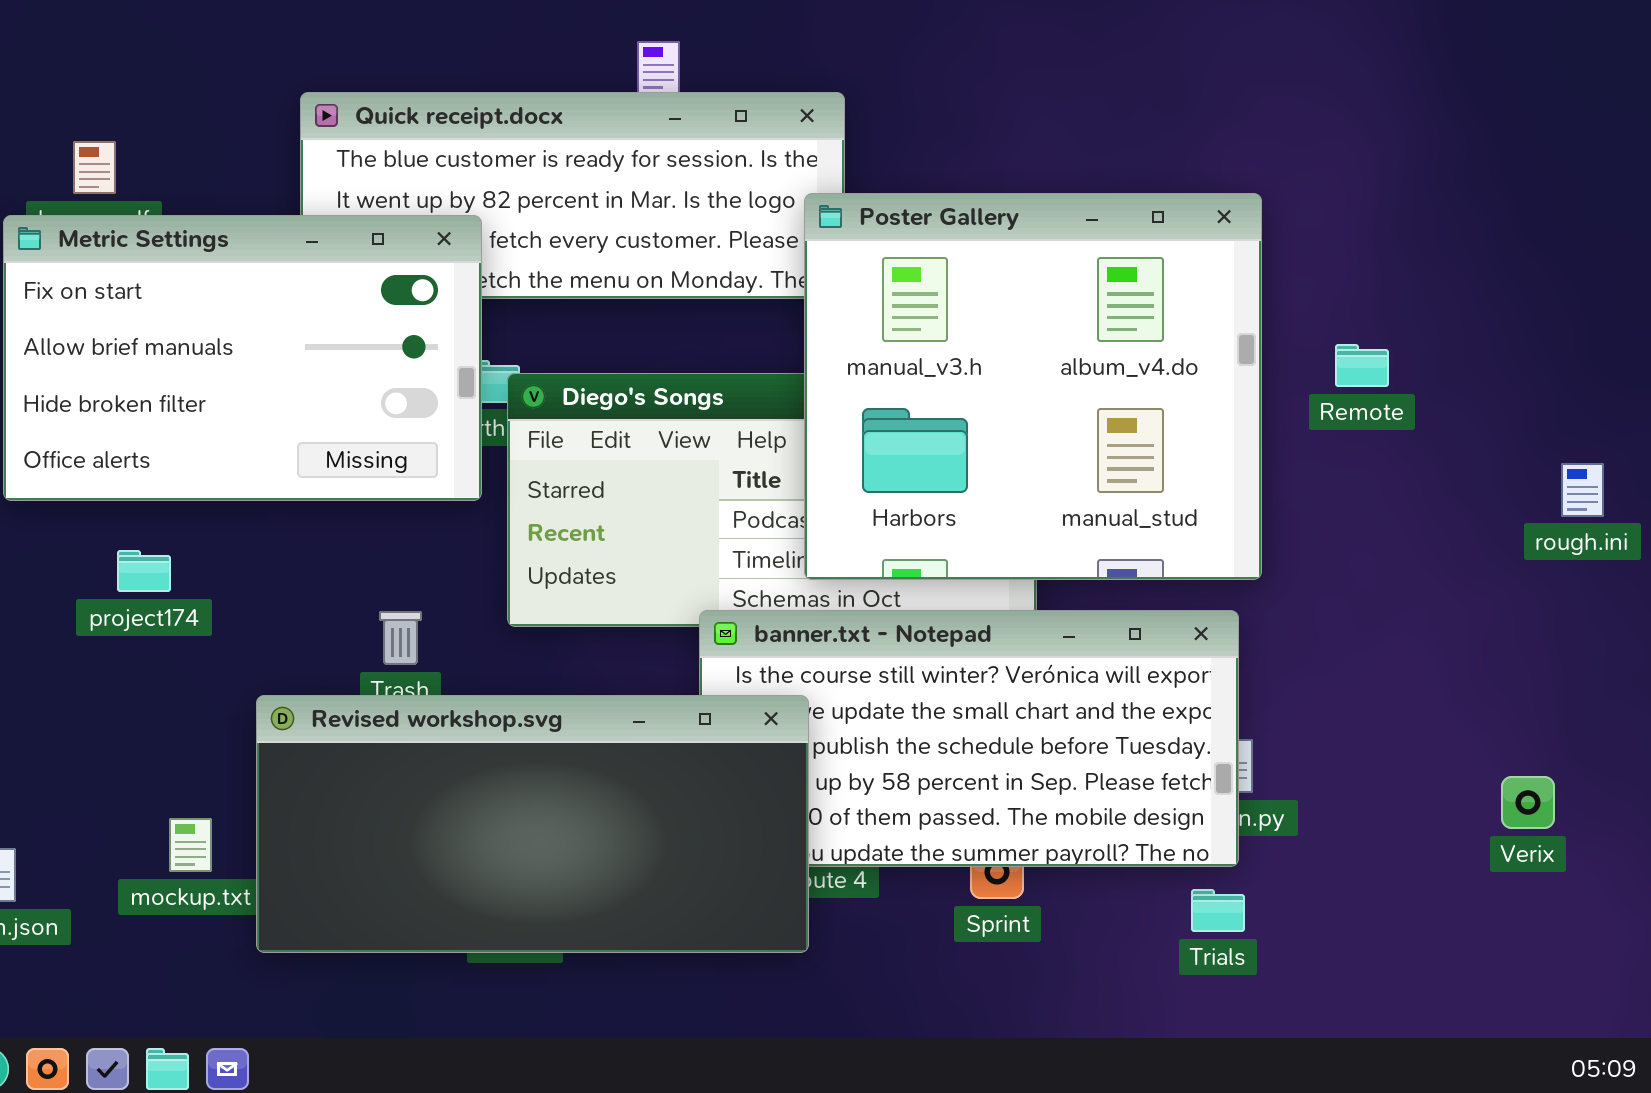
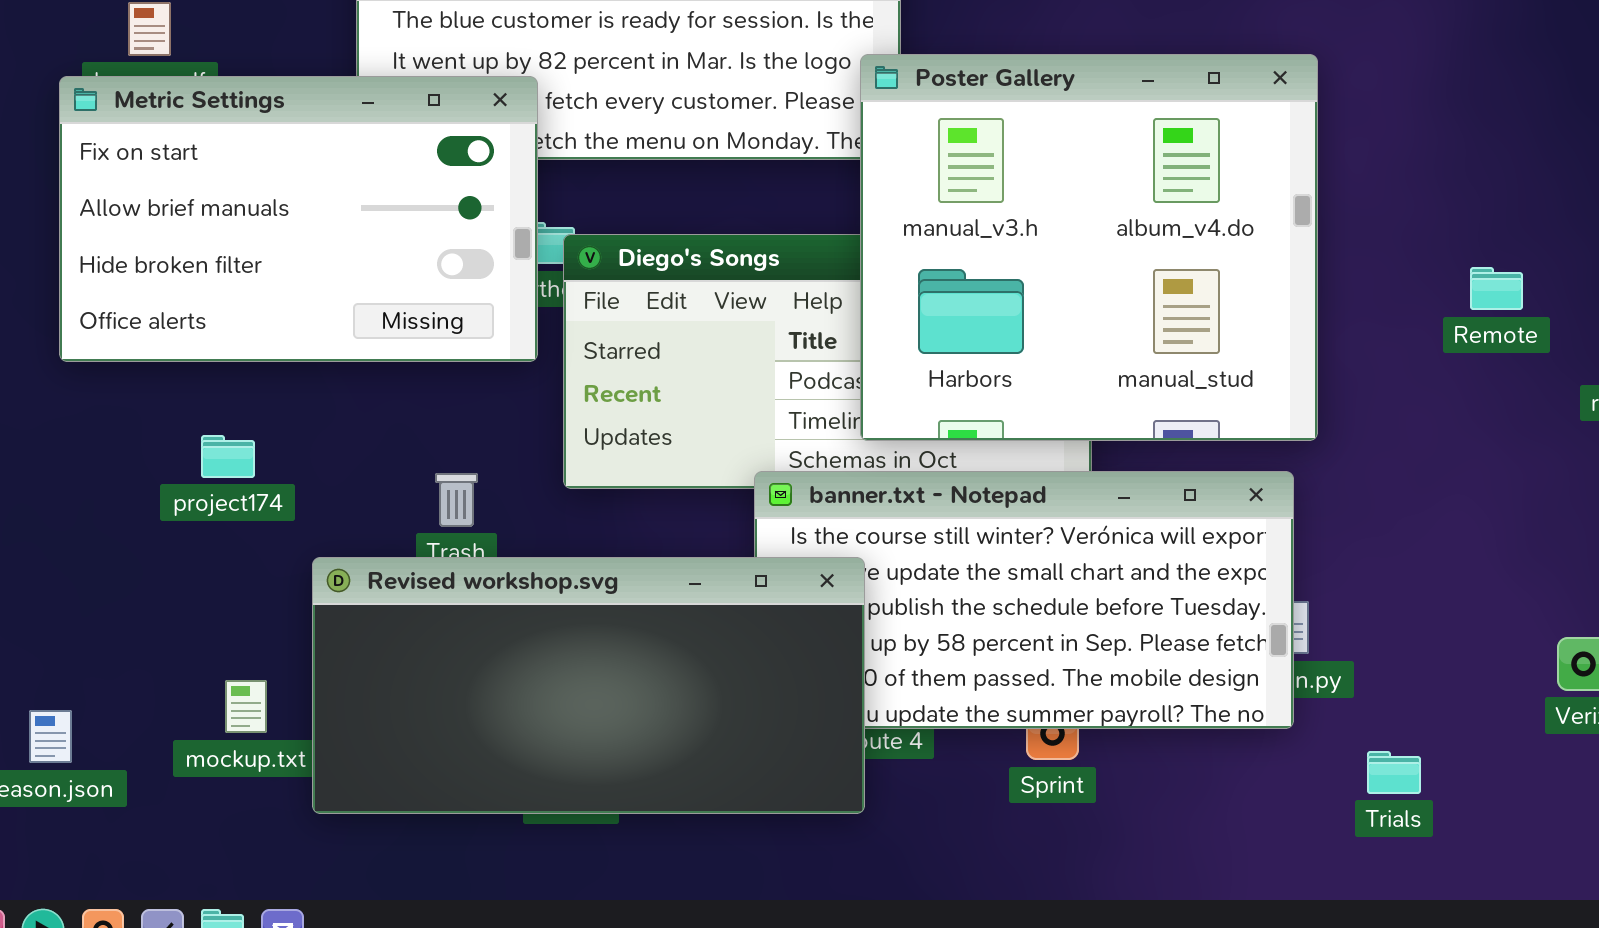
Remote: [1335,344,1389,387] -> [1470,267,1523,310], moved
project174: [117,550,171,592] -> [201,435,255,478], moved
Trials: [1191,889,1245,932] -> [1367,751,1421,794], moved

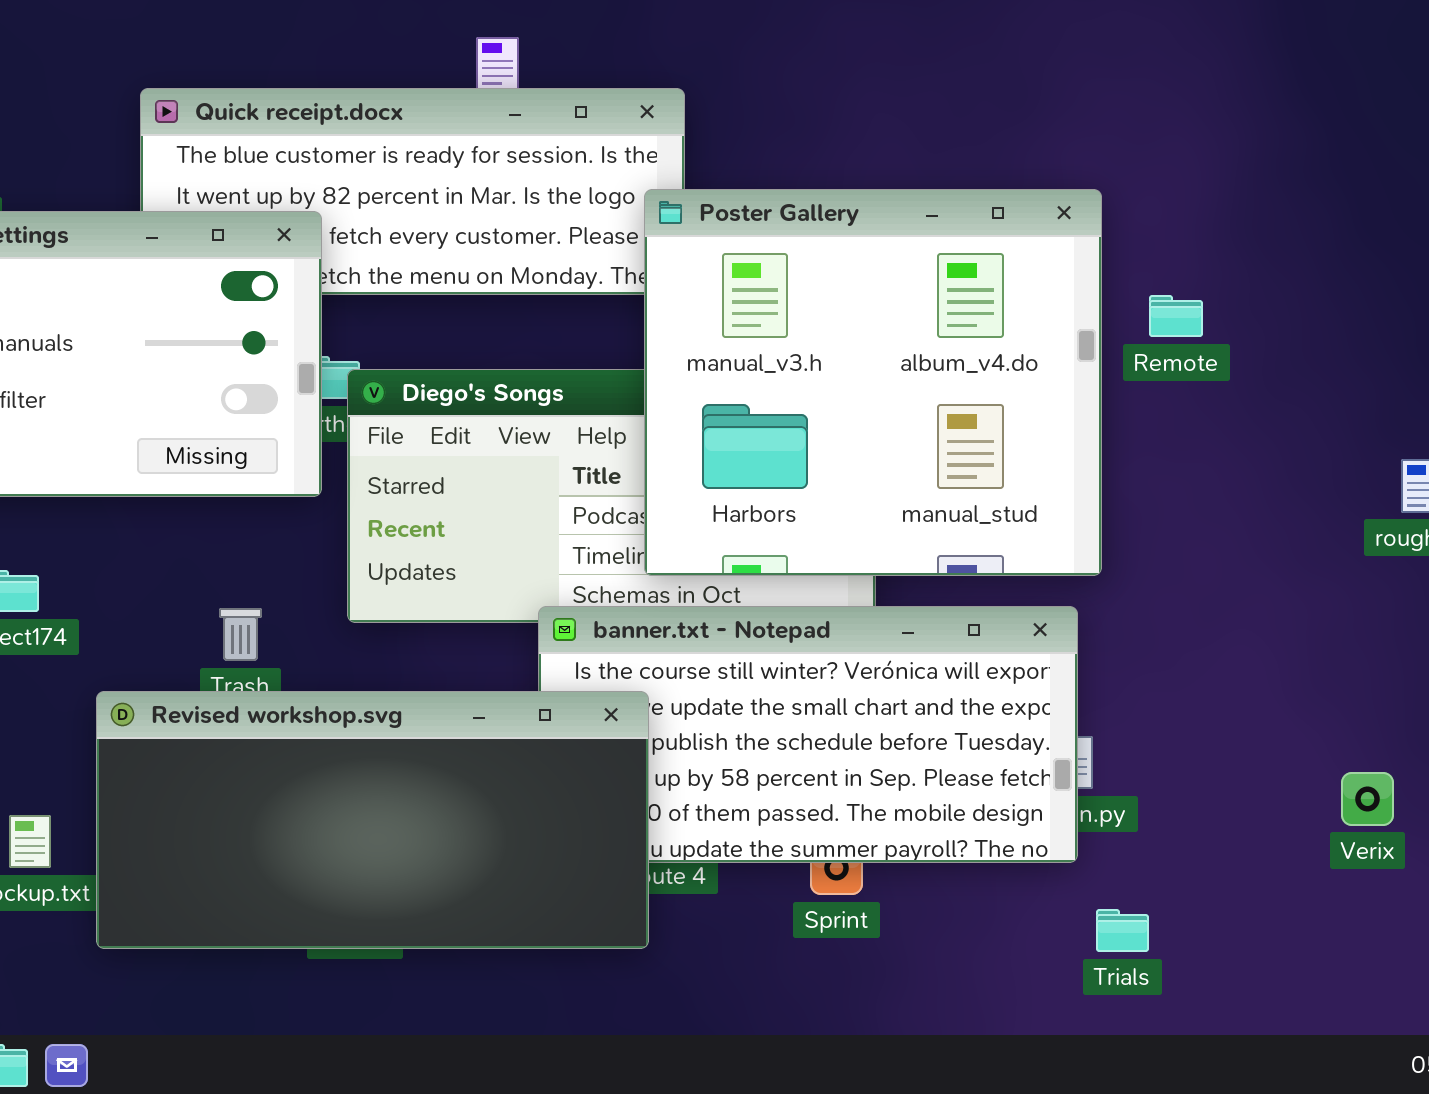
Remote: [1470,267,1523,310] -> [1149,295,1203,337], moved
Trials: [1367,751,1421,794] -> [1096,909,1149,952], moved

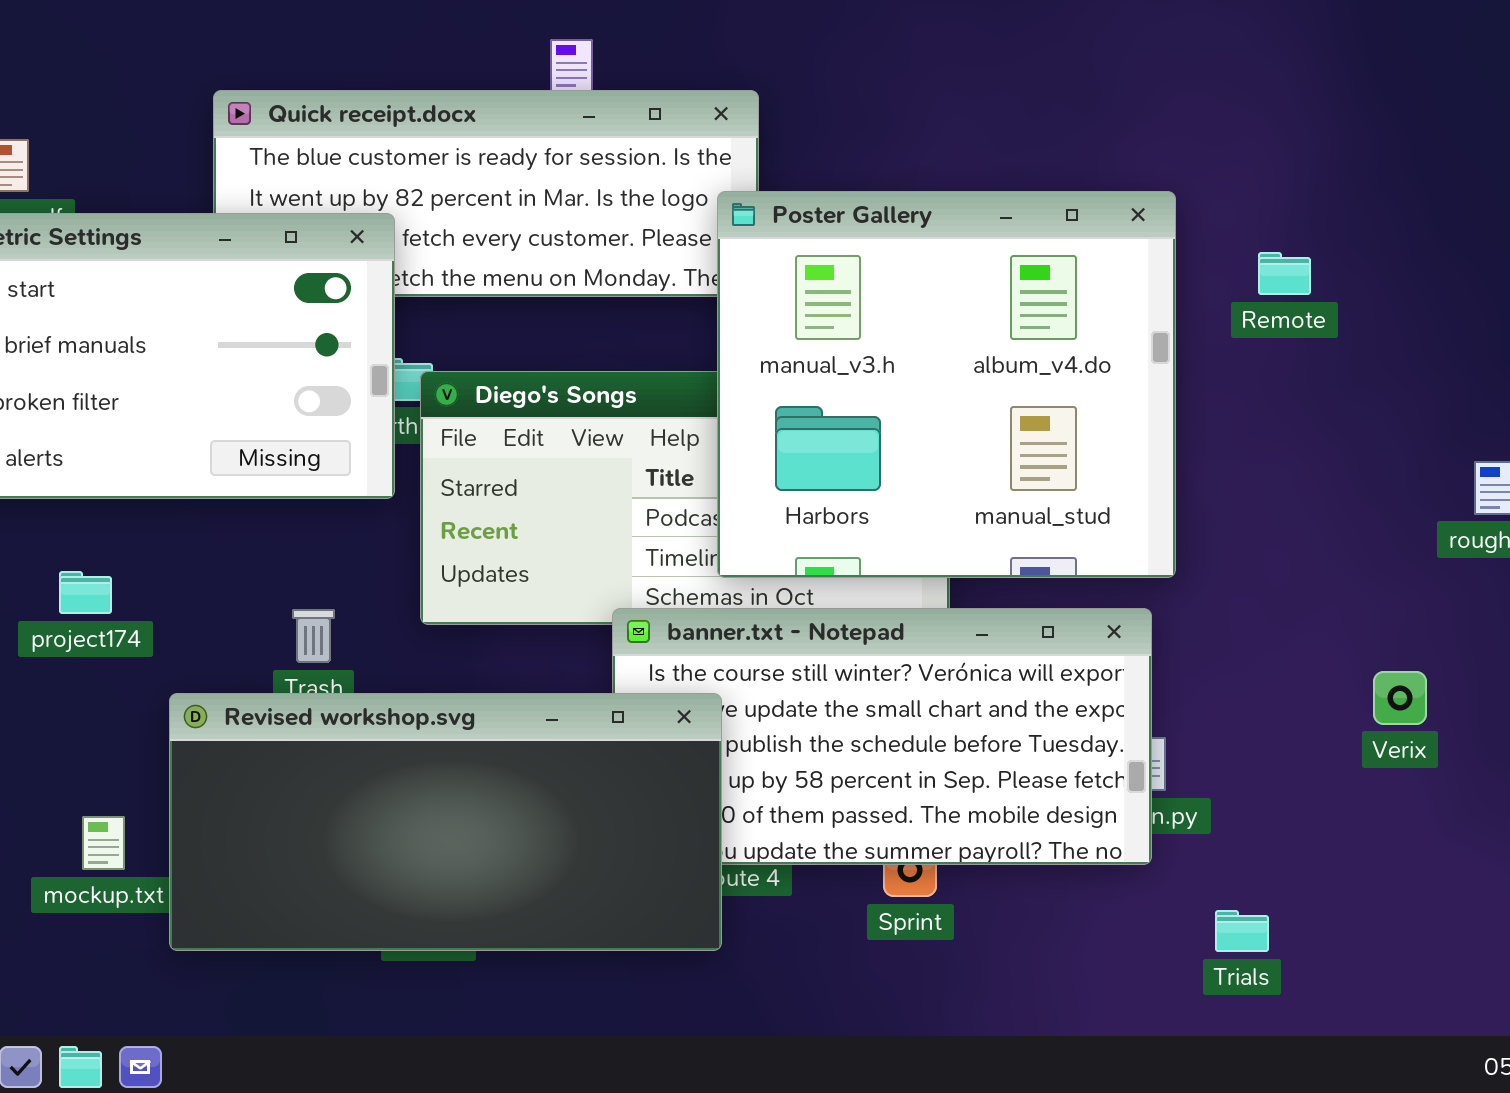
Remote: [1149,295,1203,337] -> [1258,252,1311,295], moved
Verix: [1341,772,1394,826] -> [1373,671,1427,725], moved
Trials: [1096,909,1149,952] -> [1215,910,1269,952], moved

